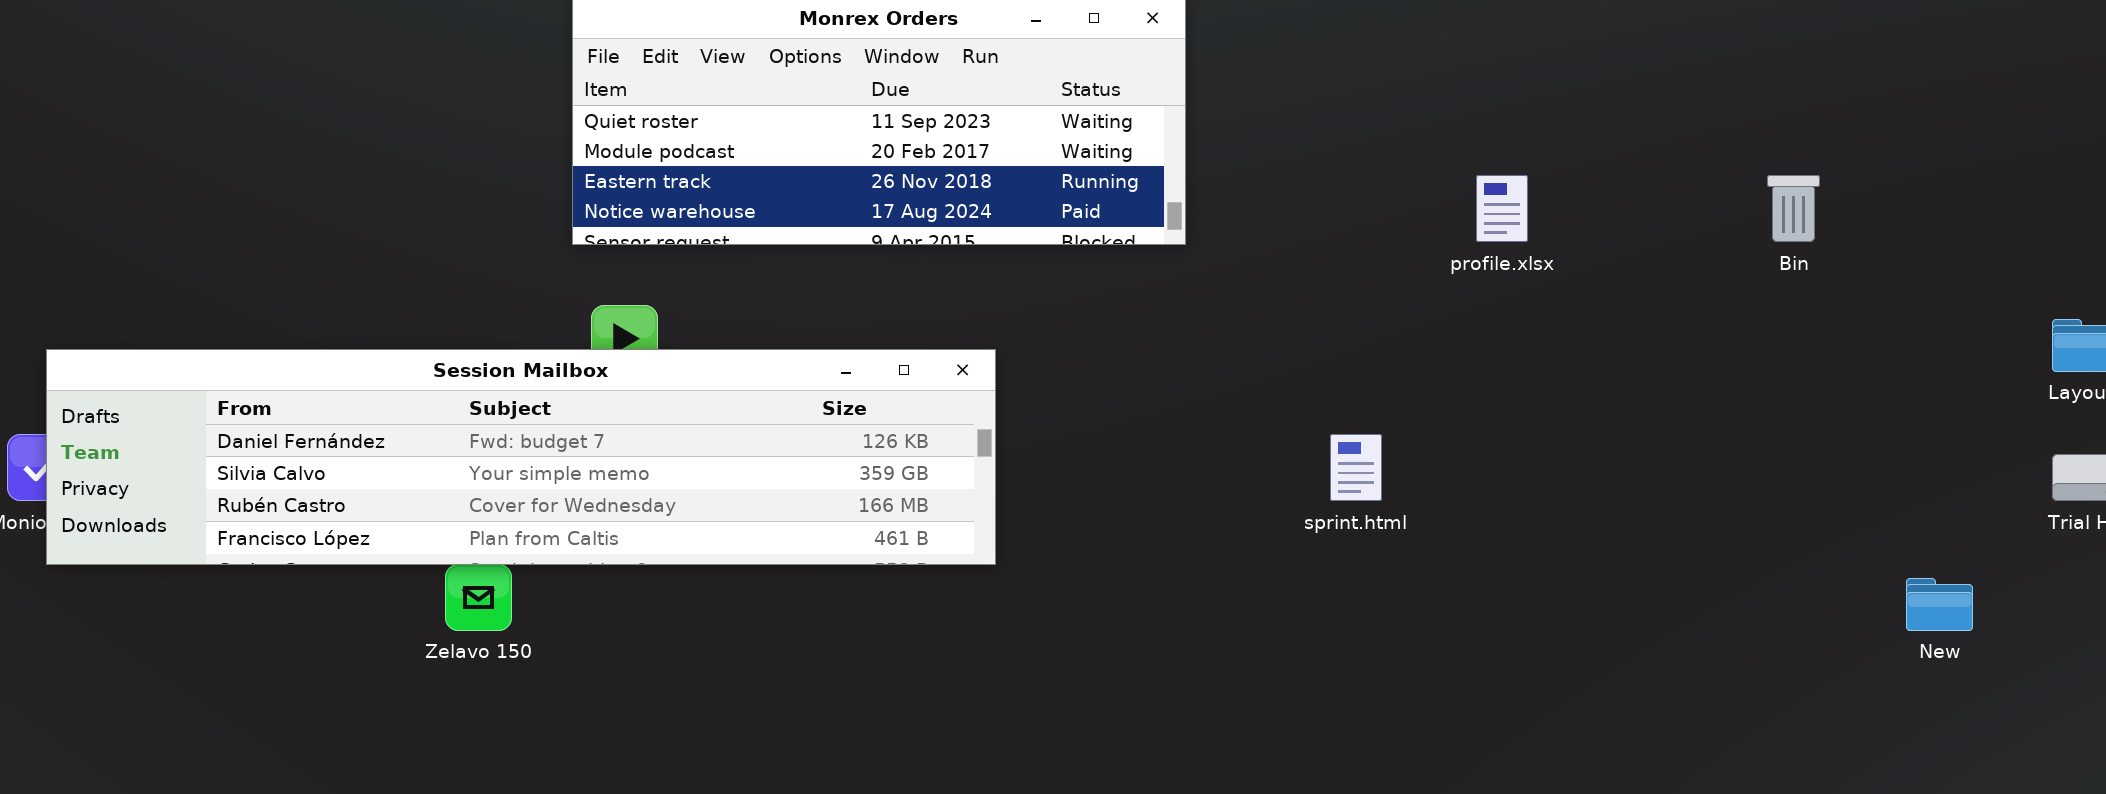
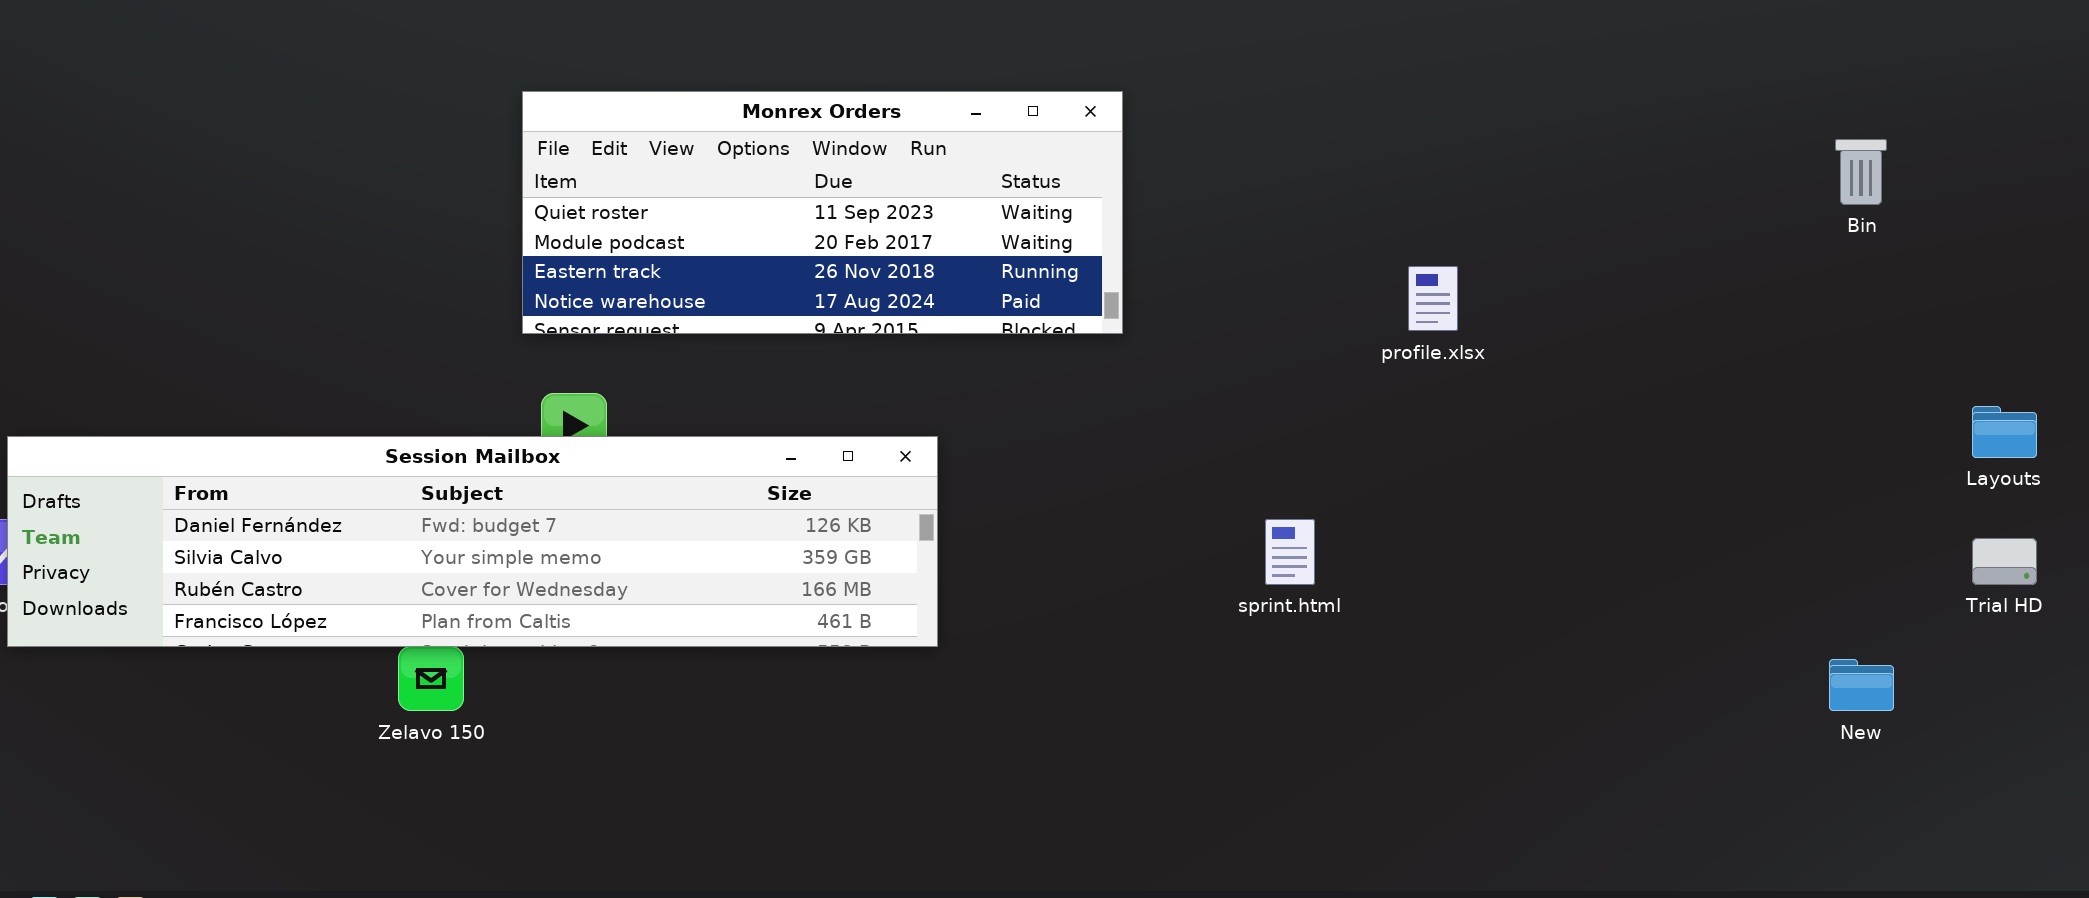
Bin: [1767,175,1820,242] -> [1835,139,1887,205], moved

